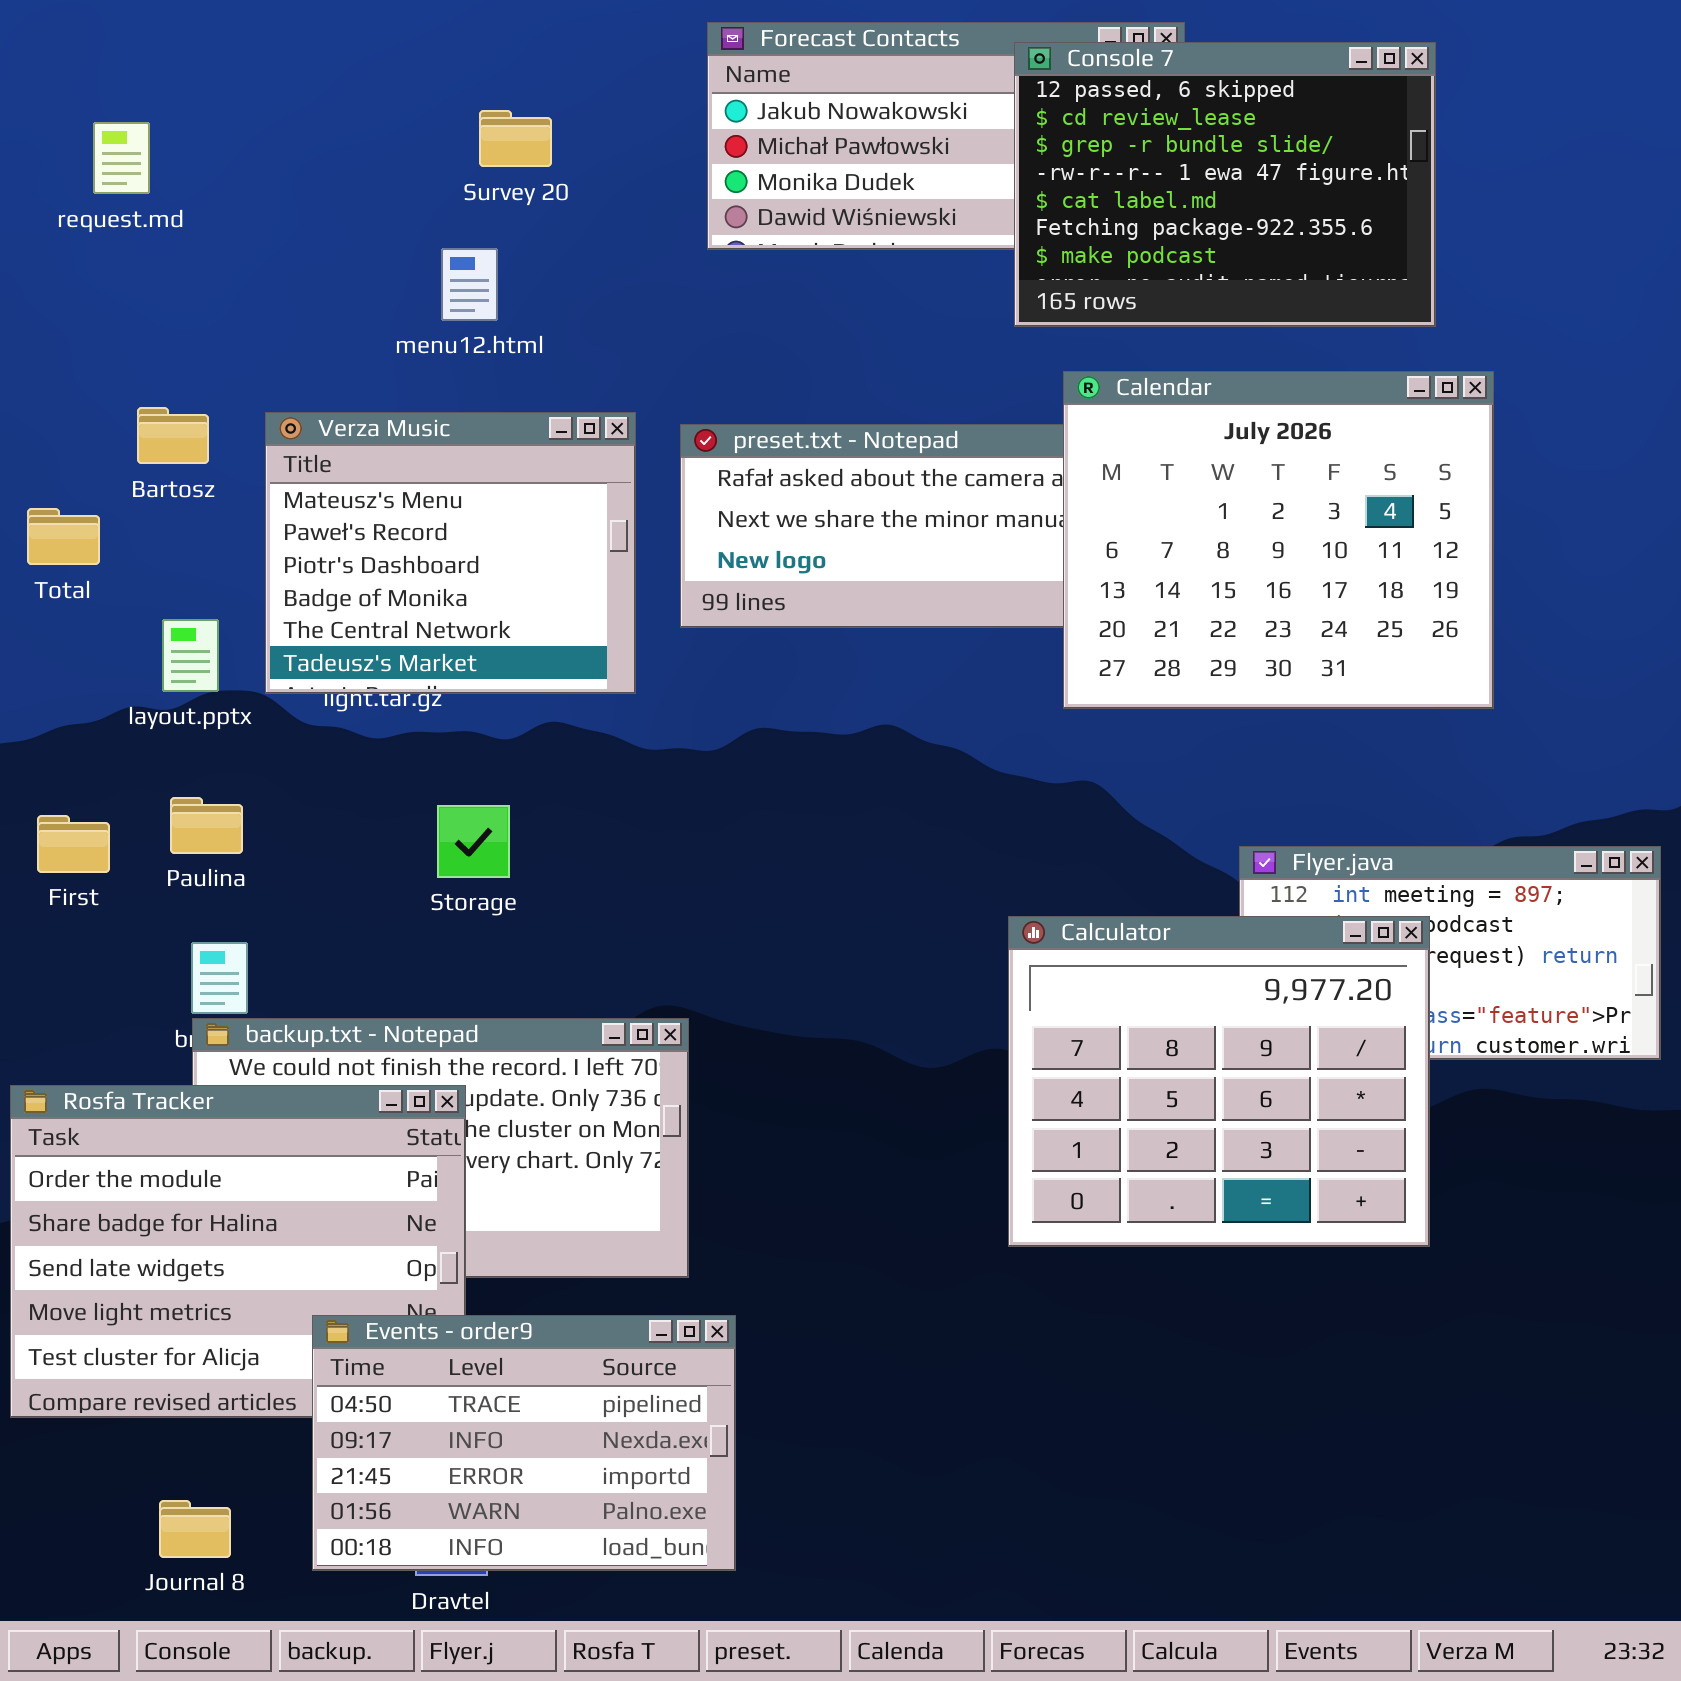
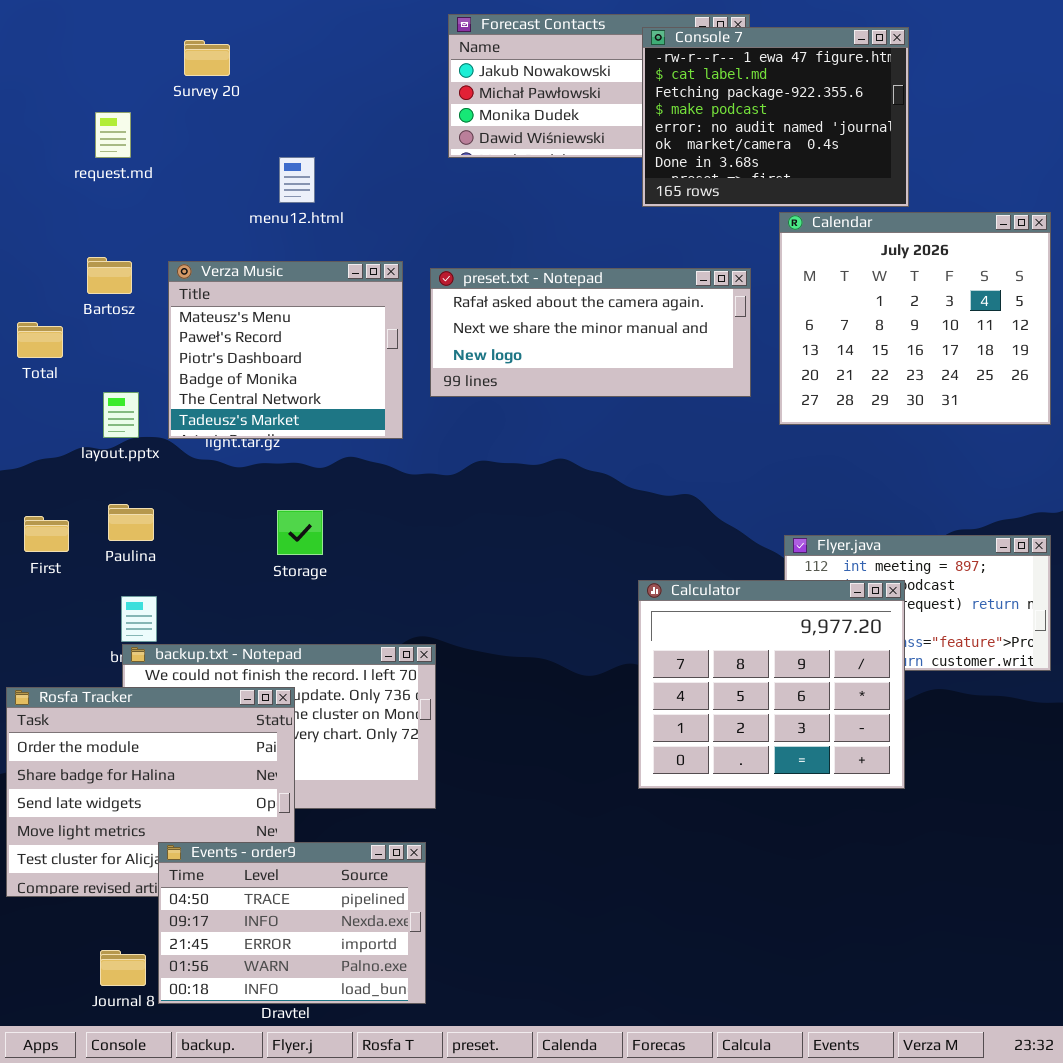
Console 7: [1014,42,1436,327] -> [642,27,909,207], scrolled down 3 rows
Survey 20: [479,110,552,167] -> [184,40,230,76], moved
request.md: [93,122,150,194] -> [95,112,131,158], moved
Calendar: [1063,371,1494,709] -> [779,212,1051,425], moved
Events - order9: [312,1315,736,1571] -> [158,842,426,1004], moved

